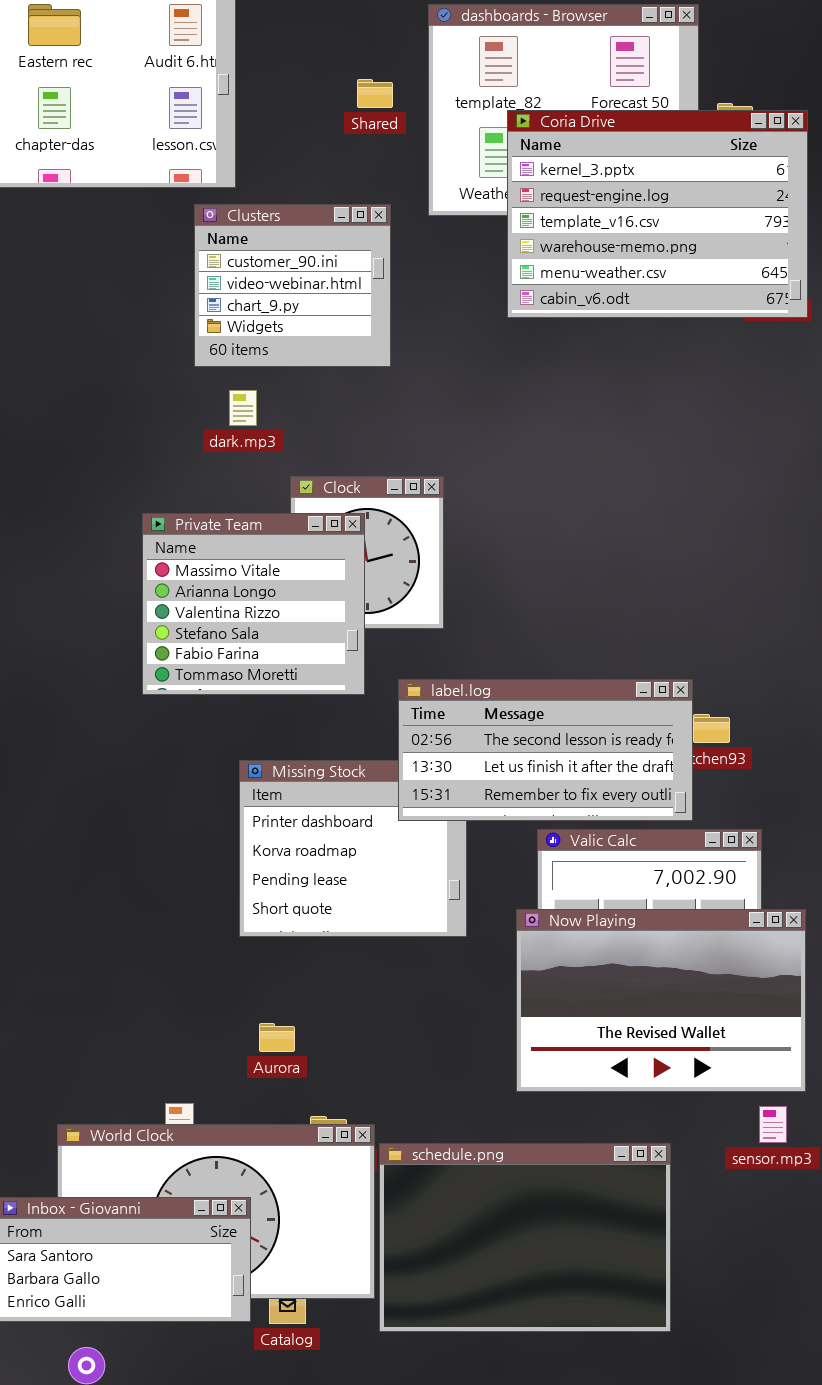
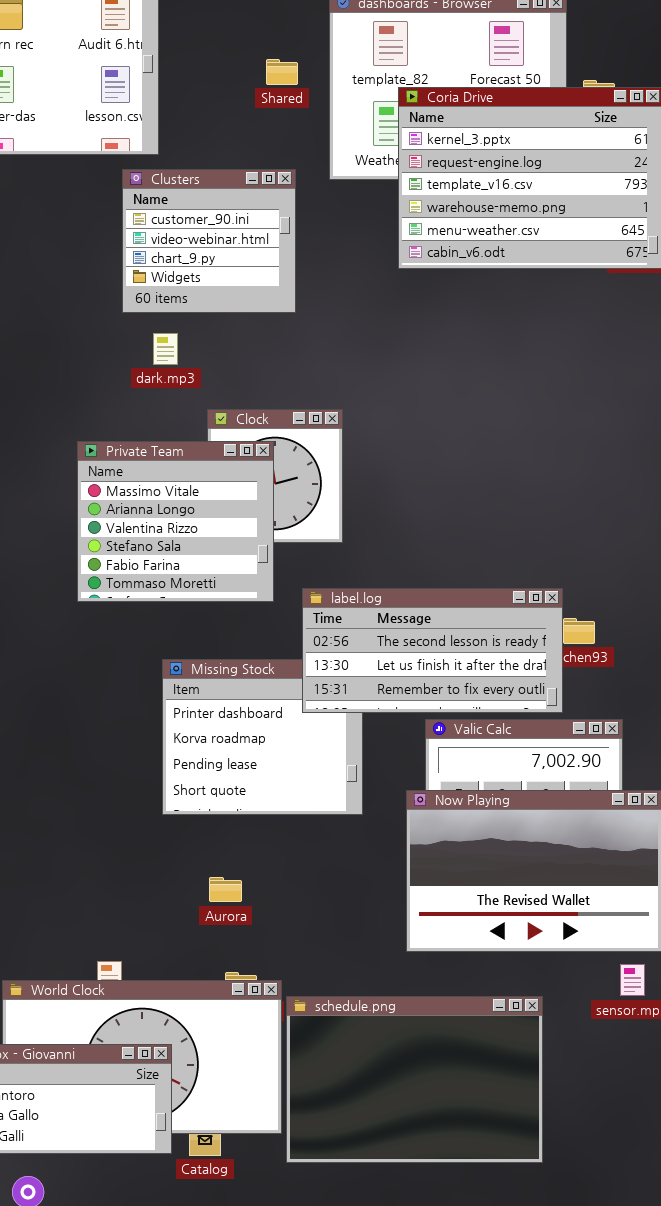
Aurora: [259,1023,295,1052] -> [209,877,242,902], moved

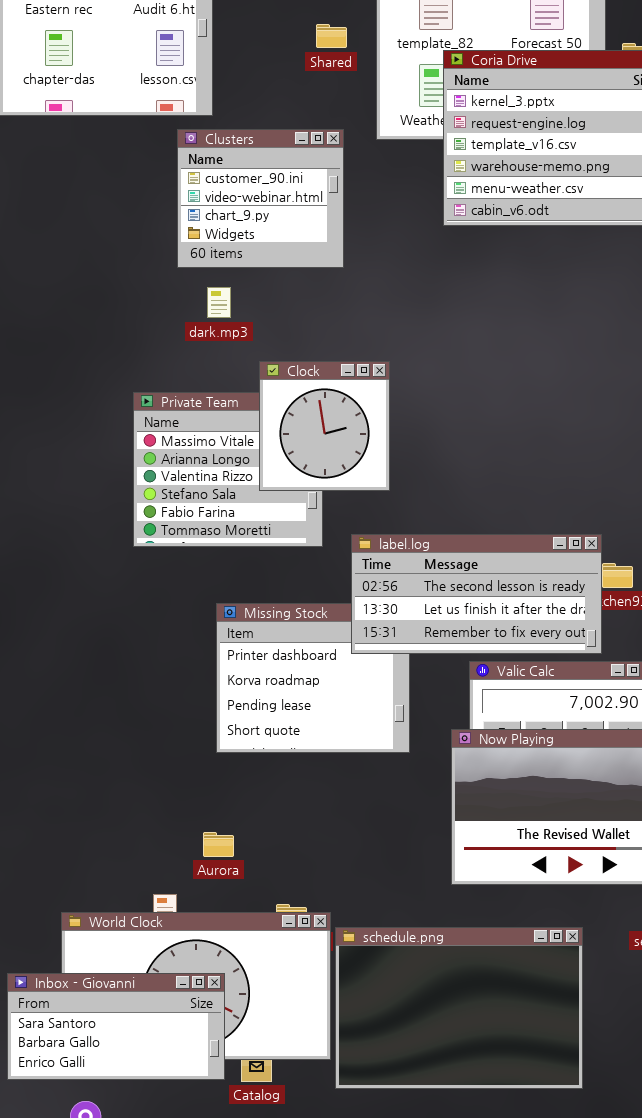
Clock: [207,409,343,543] -> [259,361,390,491], raised
Aurora: [209,877,242,902] -> [203,832,234,857], moved

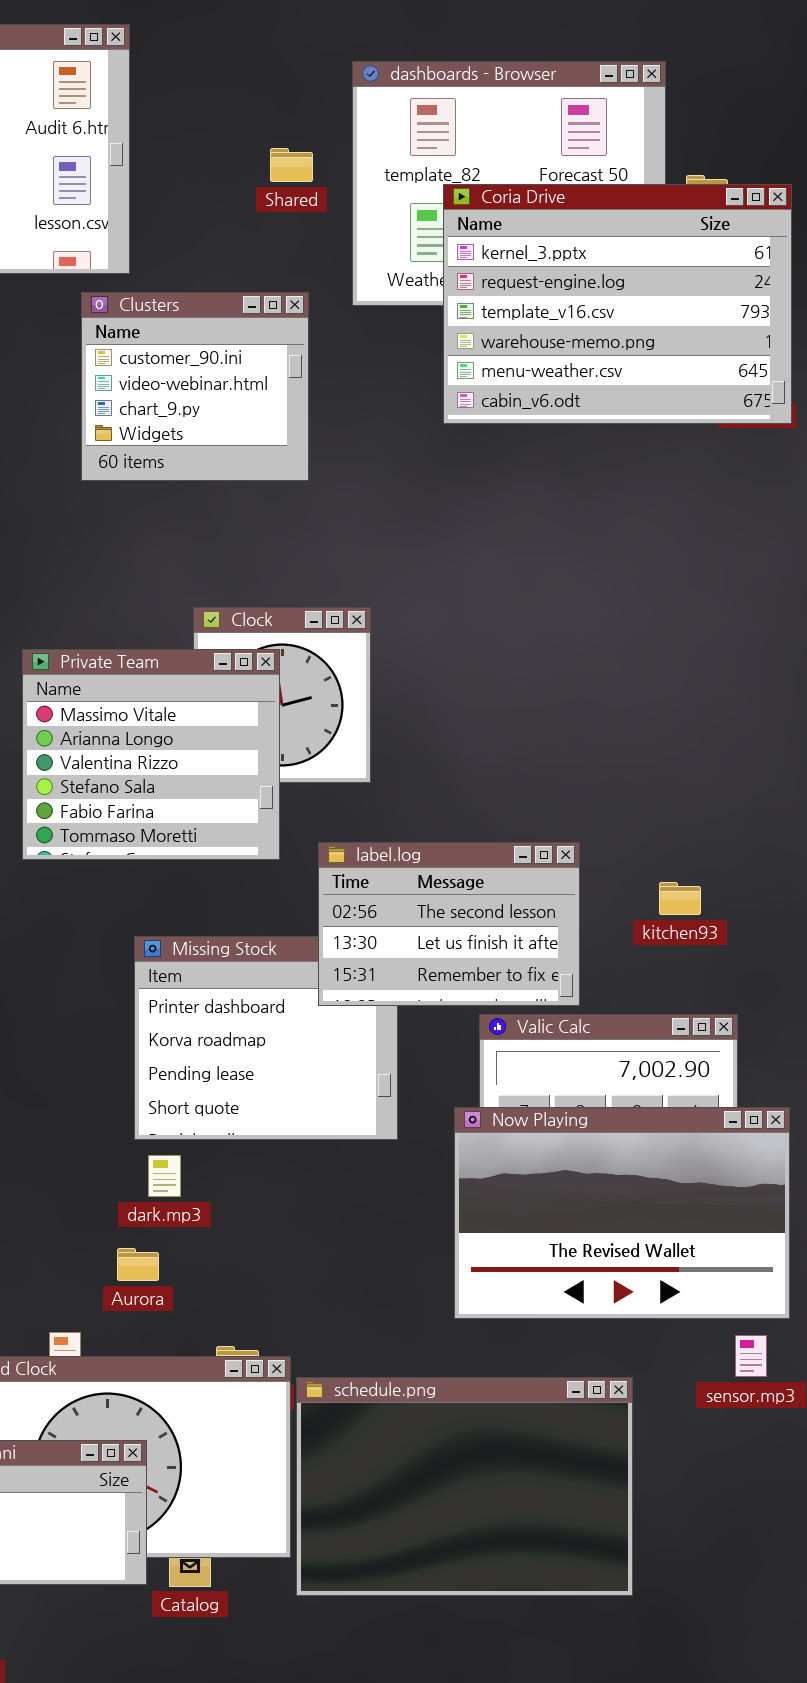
dark.mp3: [207,287,231,318] -> [148,1155,181,1197], moved
Private Team: [133,392,323,547] -> [22,649,280,860], raised
label.log: [351,534,602,654] -> [318,842,580,1006], resized

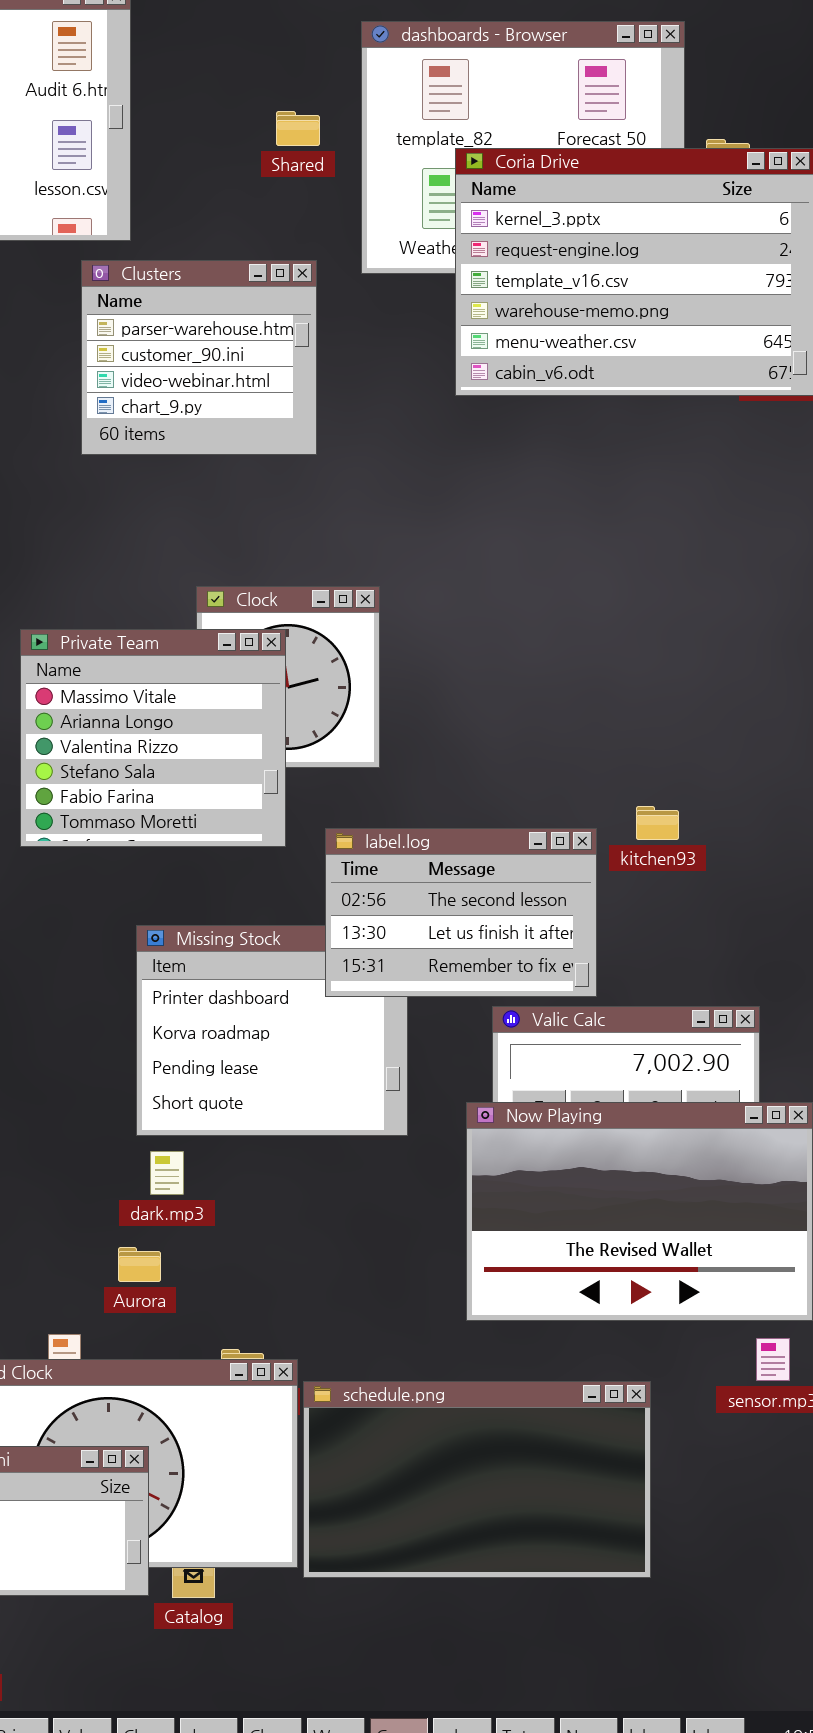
Clusters: [81,292,309,481] -> [81,260,317,455], scrolled up 1 row
kitchen93: [659,882,701,915] -> [636,806,679,840], moved
schedule.png: [296,1377,633,1596] -> [303,1381,651,1578], resized

